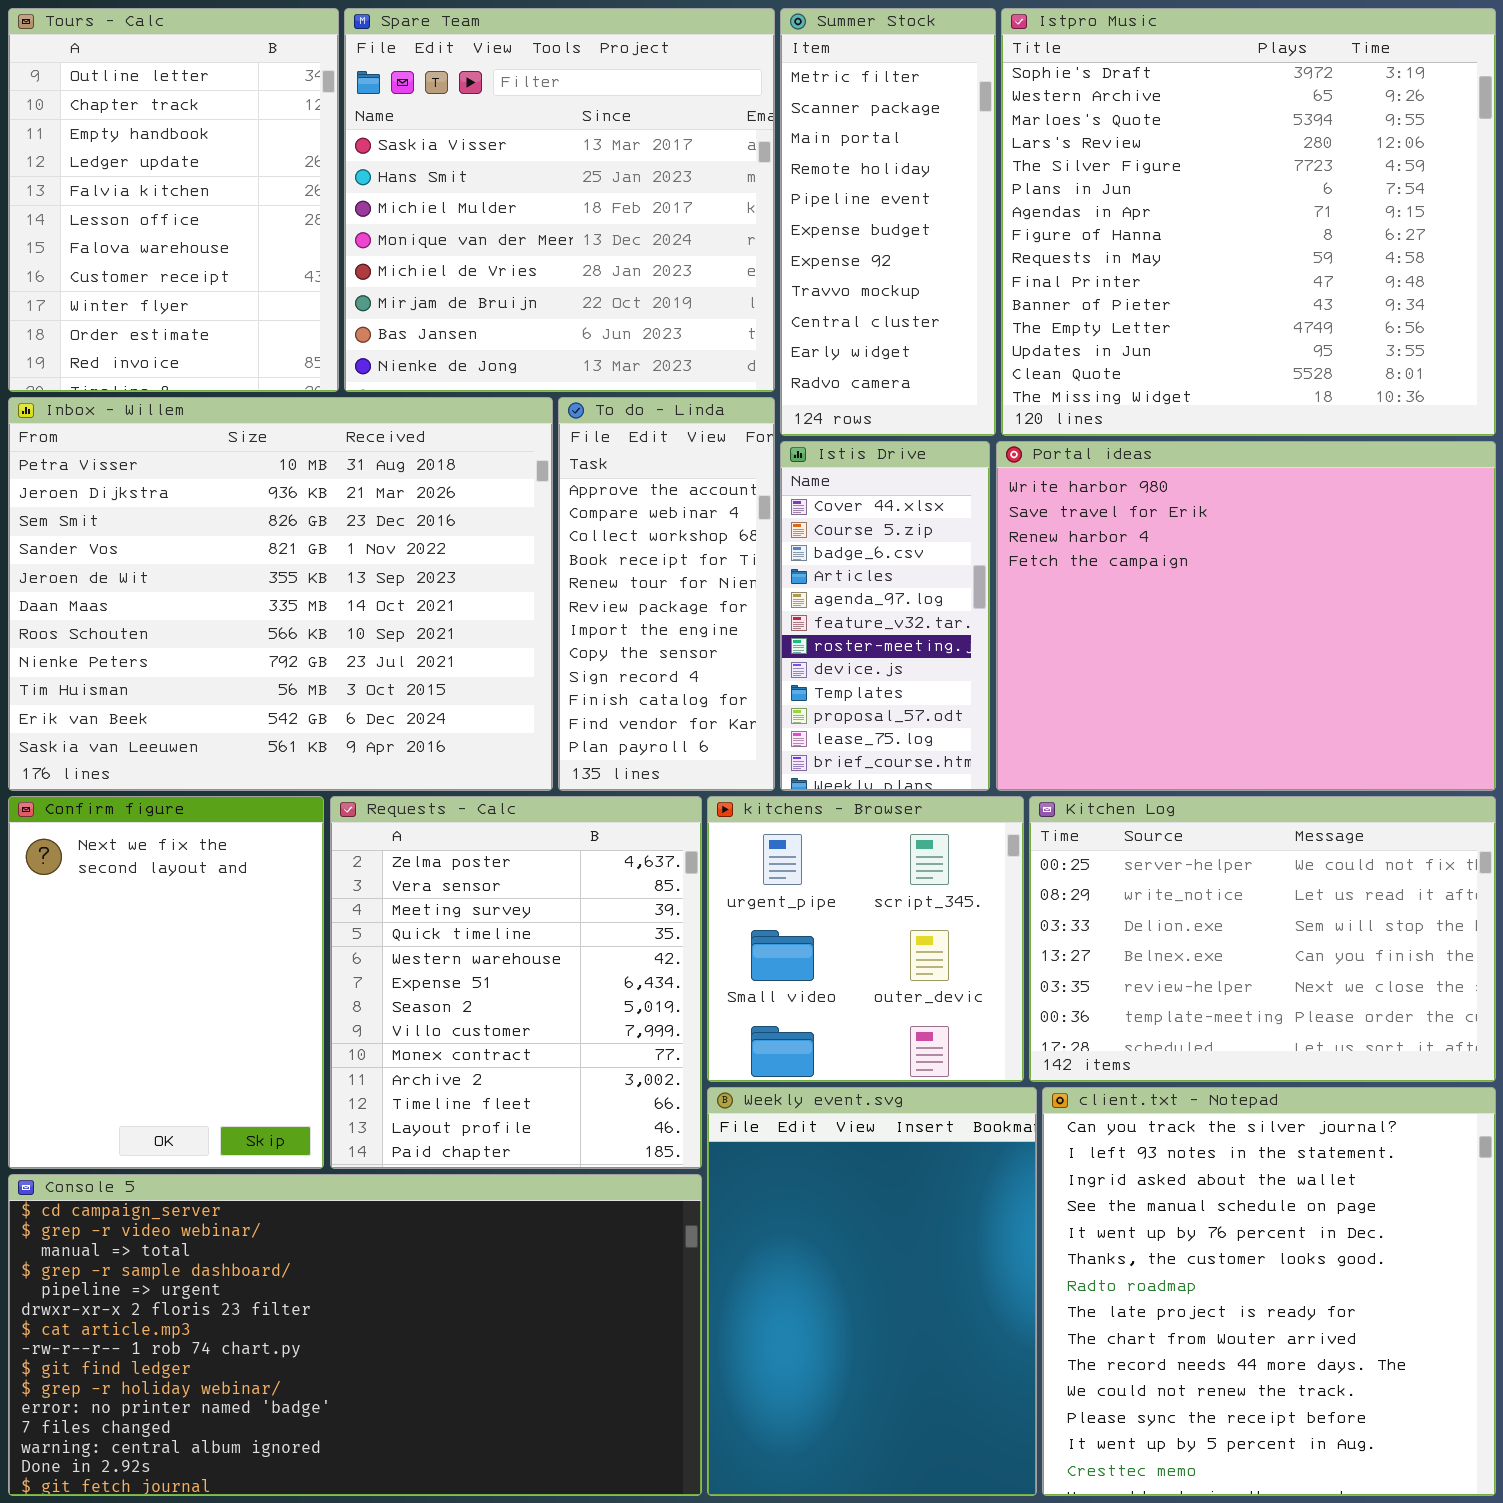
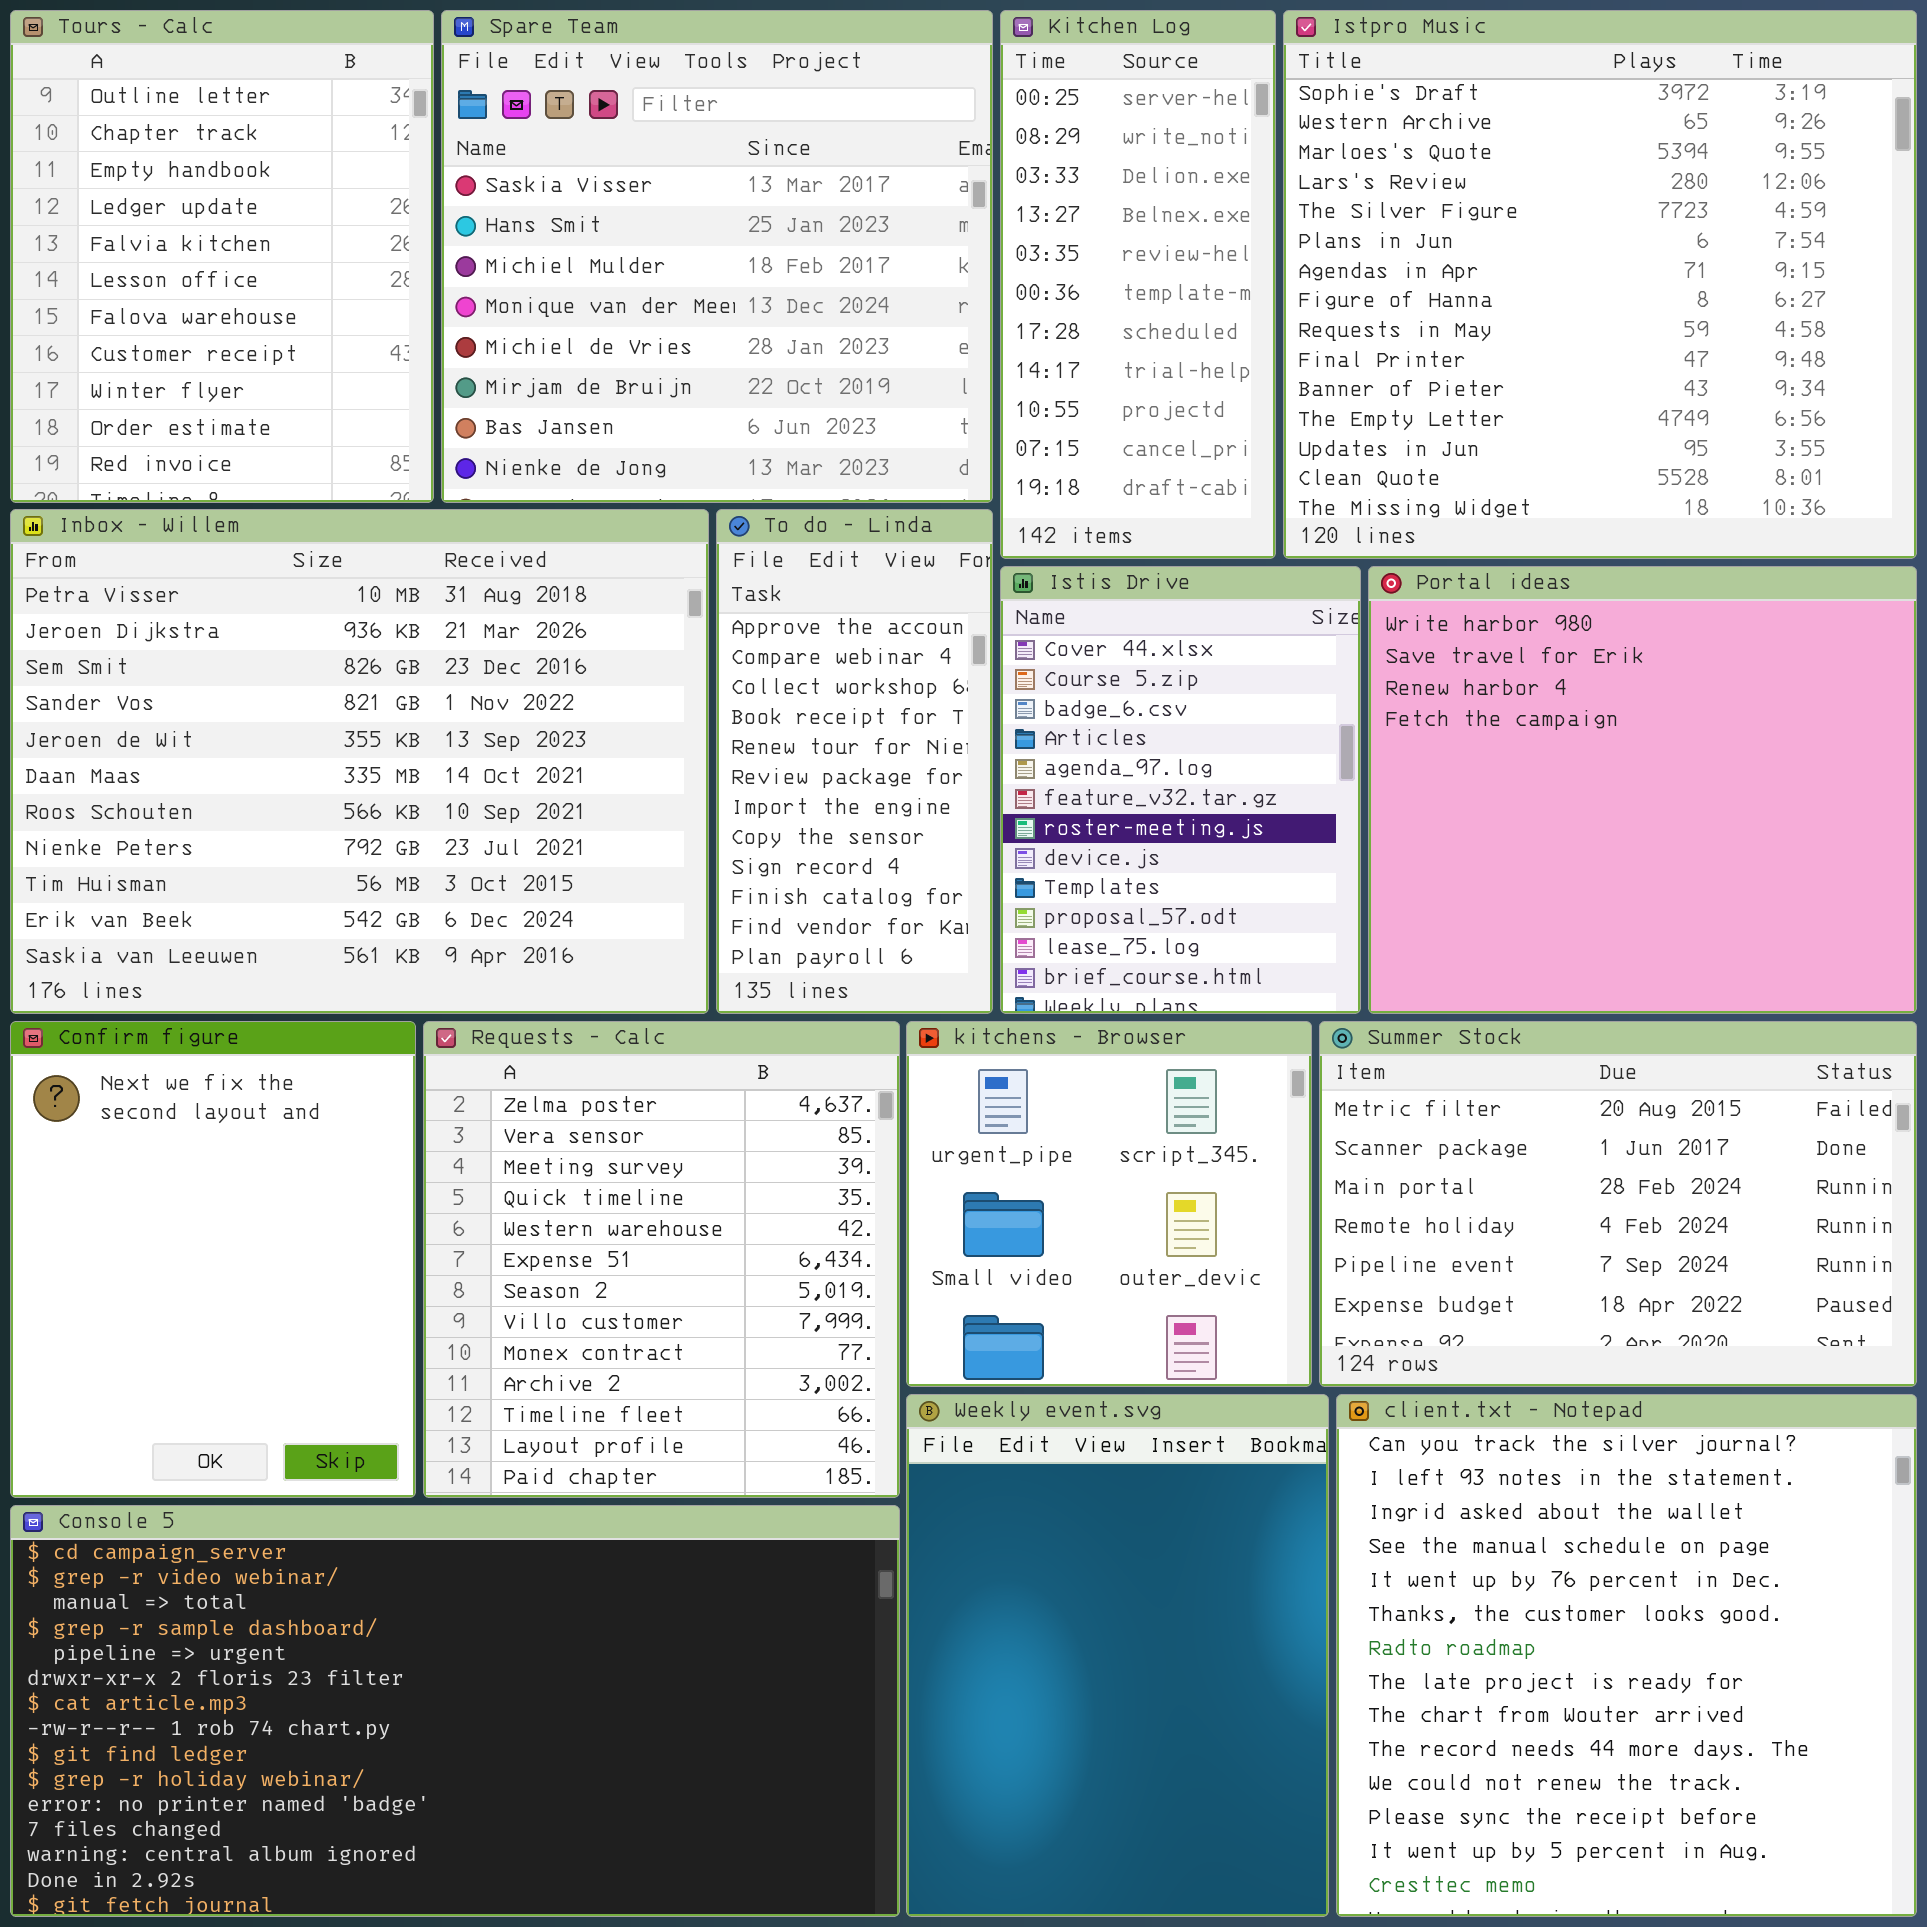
Summer Stock: [780,8,996,436] -> [1319,1021,1917,1387], moved, resized
Istis Drive: [780,441,990,791] -> [1000,566,1361,1014], resized
Portal ideas: [996,441,1496,791] -> [1368,566,1917,1014], resized
Kitchen Log: [1029,796,1496,1082] -> [1000,10,1276,559], moved, resized

